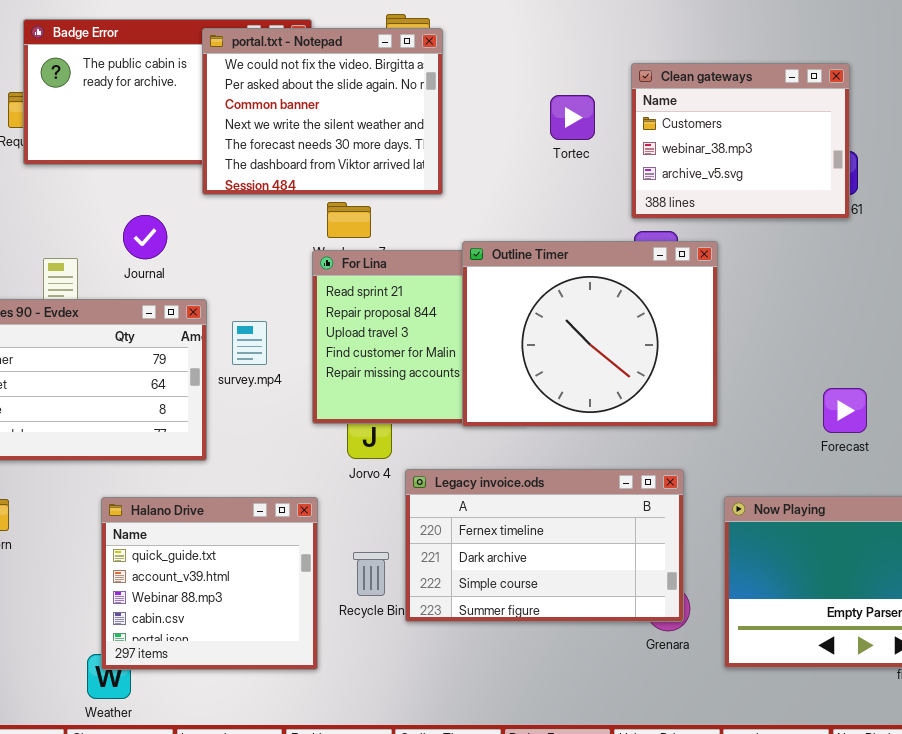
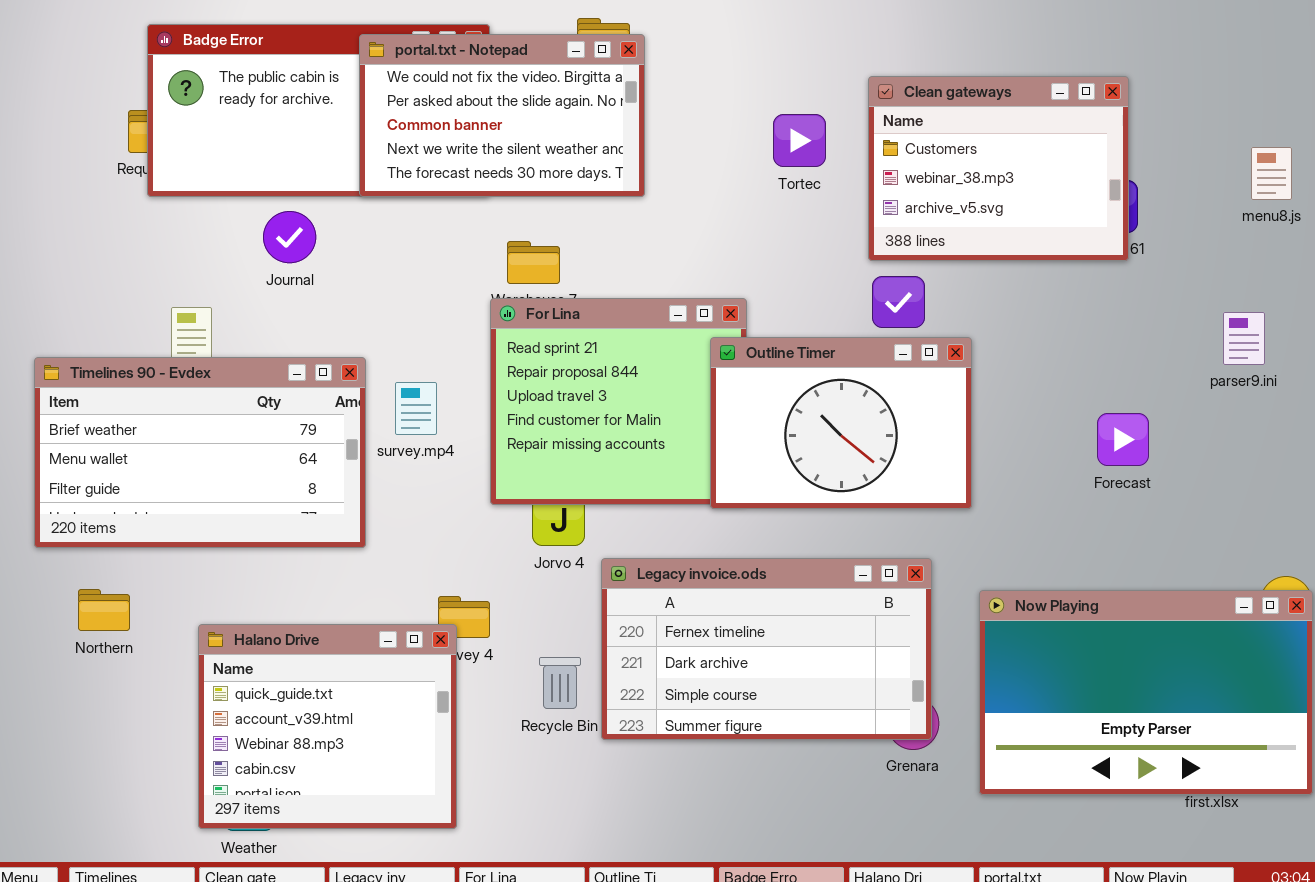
portal.txt - Notepad: [202,28,443,195] -> [359,34,645,197], resized
Journal: [123,215,167,259] -> [263,211,316,263], moved
Outline Timer: [462,241,718,427] -> [710,337,972,509], resized
Forecast: [823,388,867,433] -> [1097,413,1149,466], moved
Halano Drive: [101,497,318,670] -> [198,624,457,829], moved

